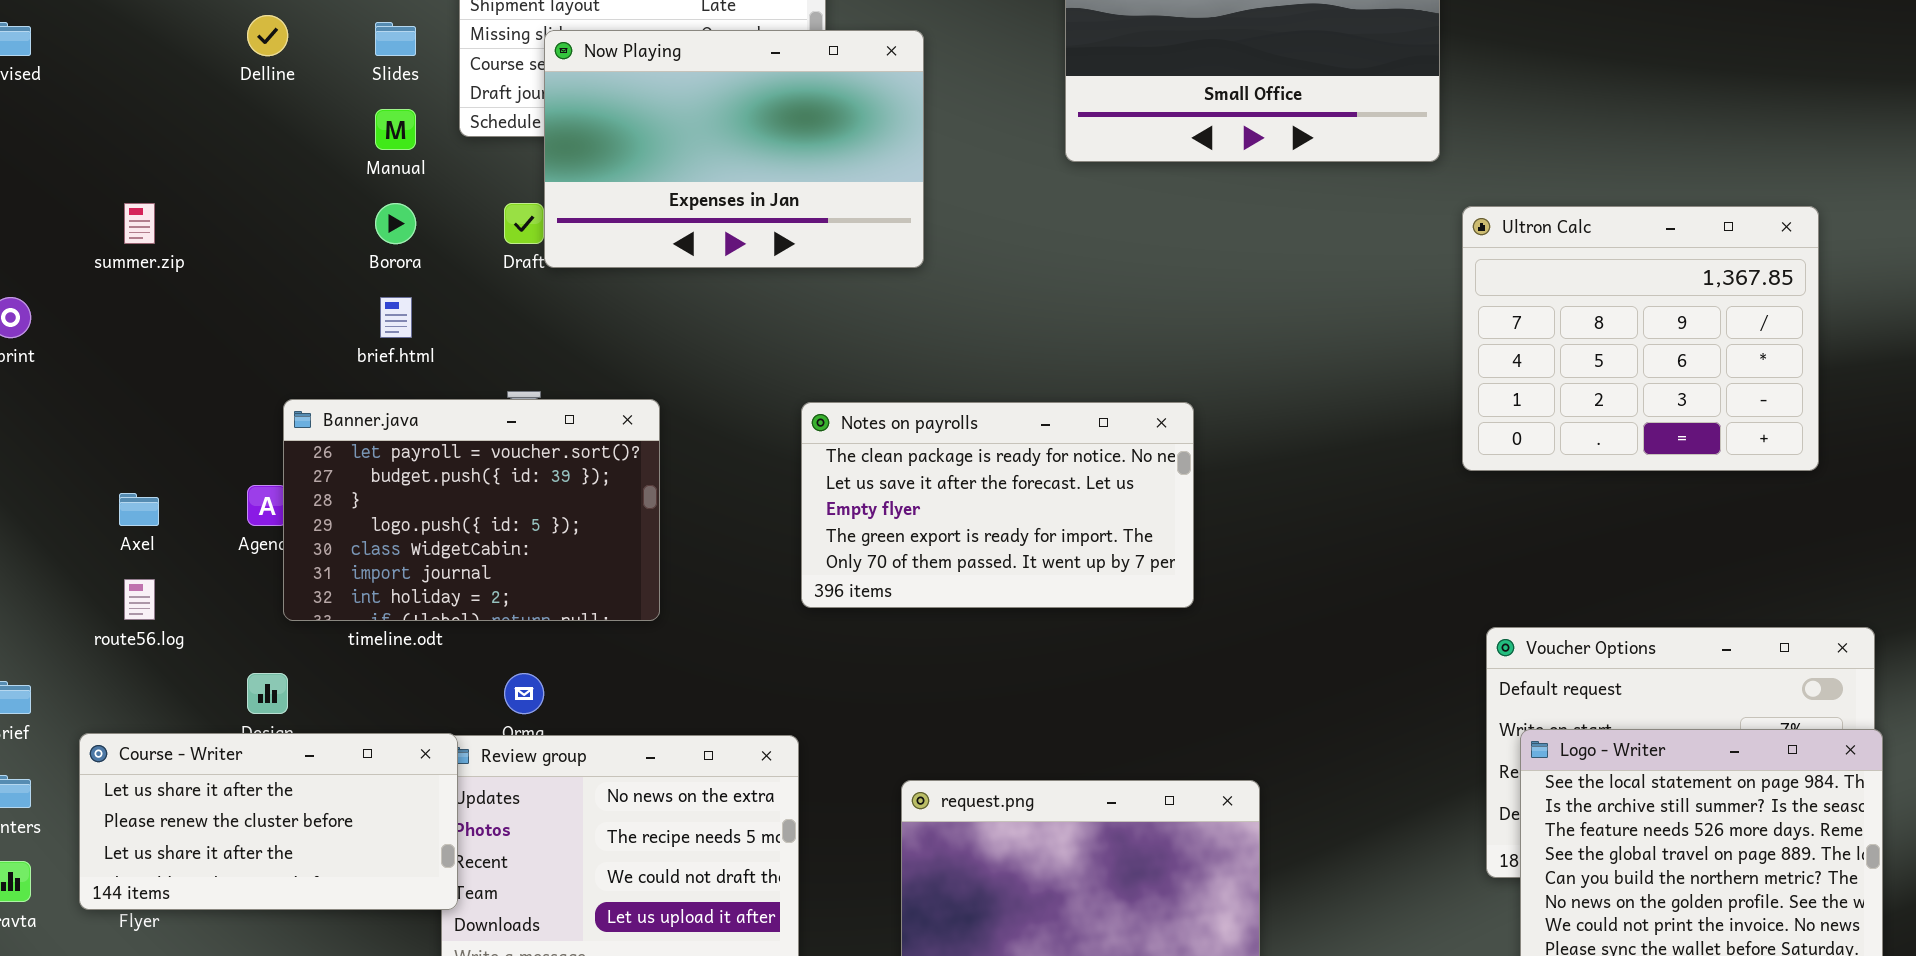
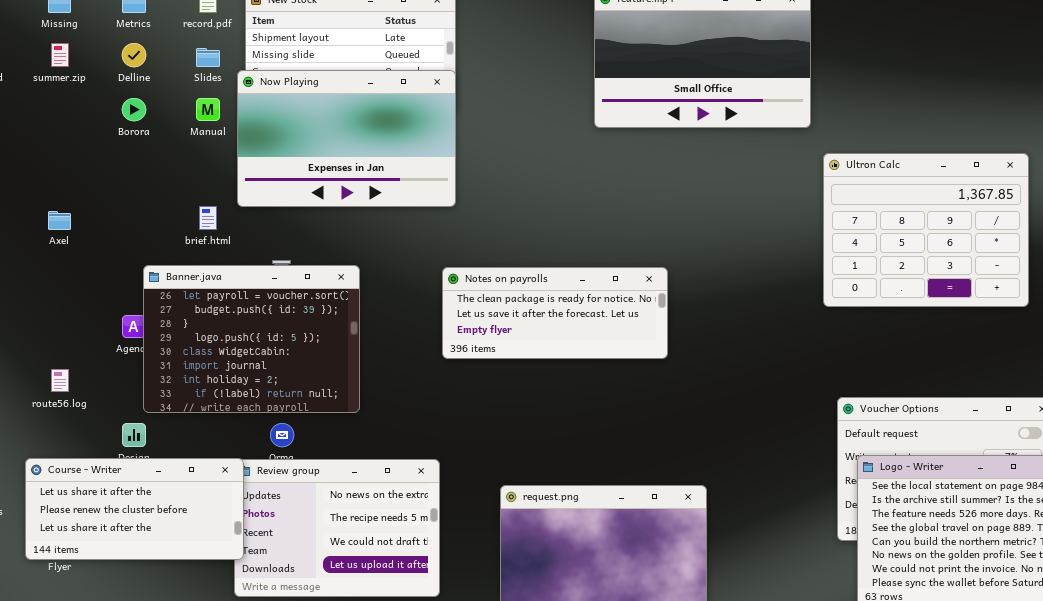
Now Playing: [544,30,924,268] -> [237,70,456,207], moved
summer.zip: [124,203,155,244] -> [51,43,69,67], moved
Borora: [375,203,416,244] -> [122,98,146,121], moved
Banner.java: [283,399,660,621] -> [143,265,360,413], resized
Notes on payrolls: [801,402,1194,608] -> [442,267,668,359], resized
Axel: [119,493,159,526] -> [48,211,71,230], moved

